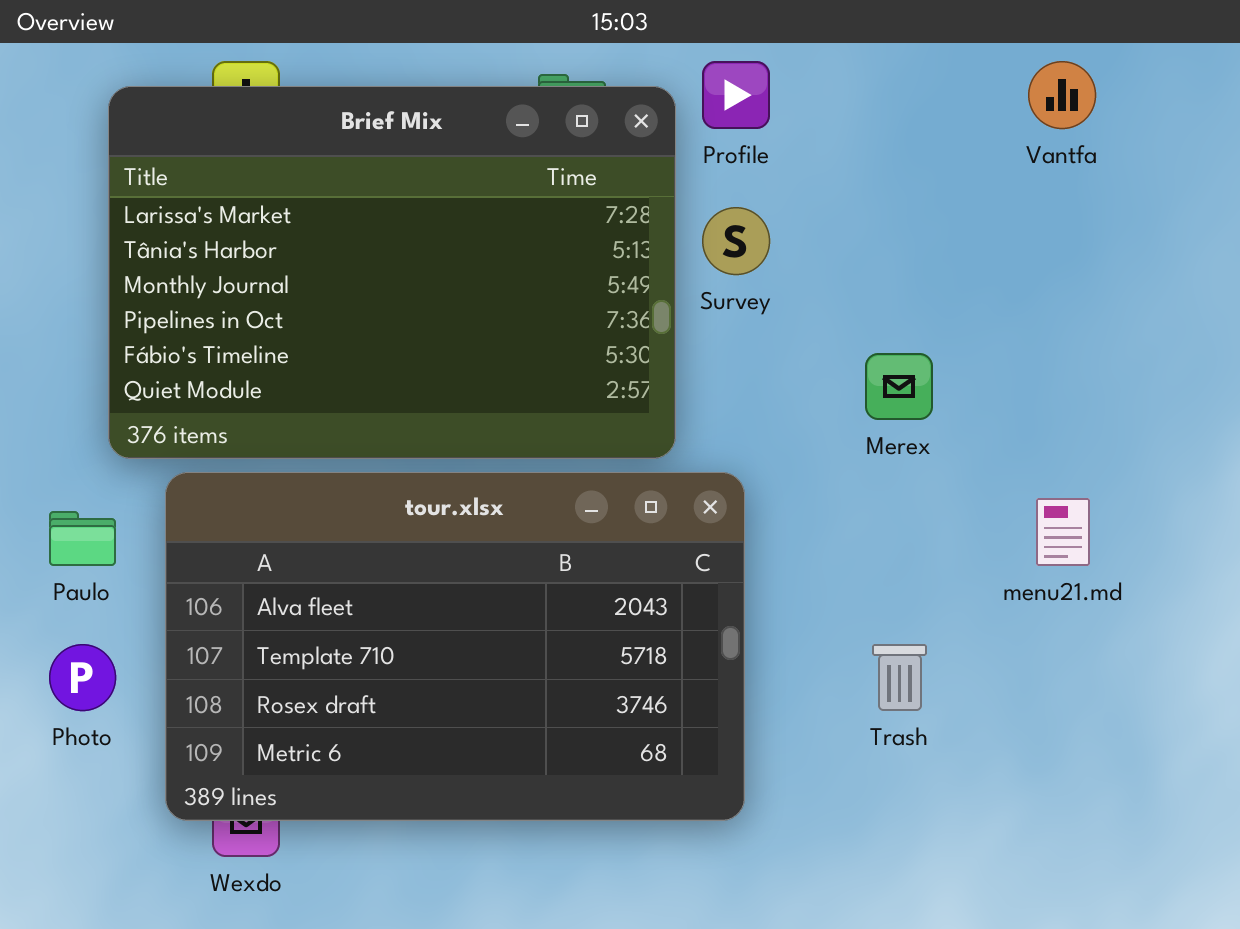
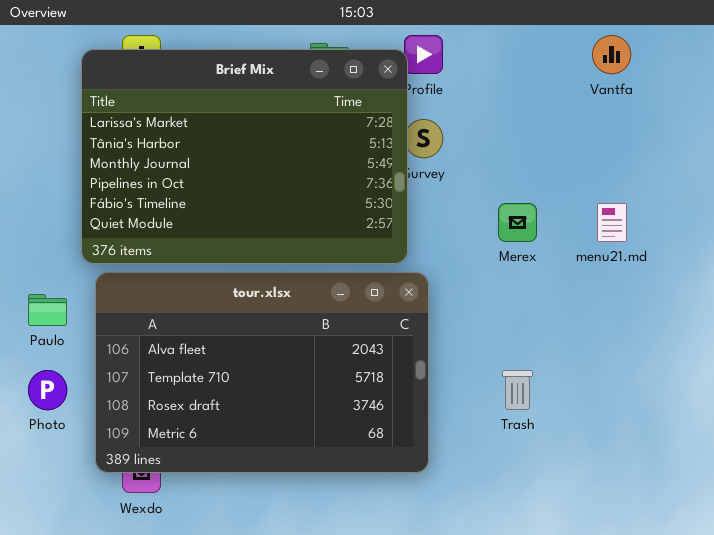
Brief Mix: [108,86,676,459] -> [81,49,408,264], moved
menu21.md: [1036,498,1090,566] -> [597,203,627,242], moved

